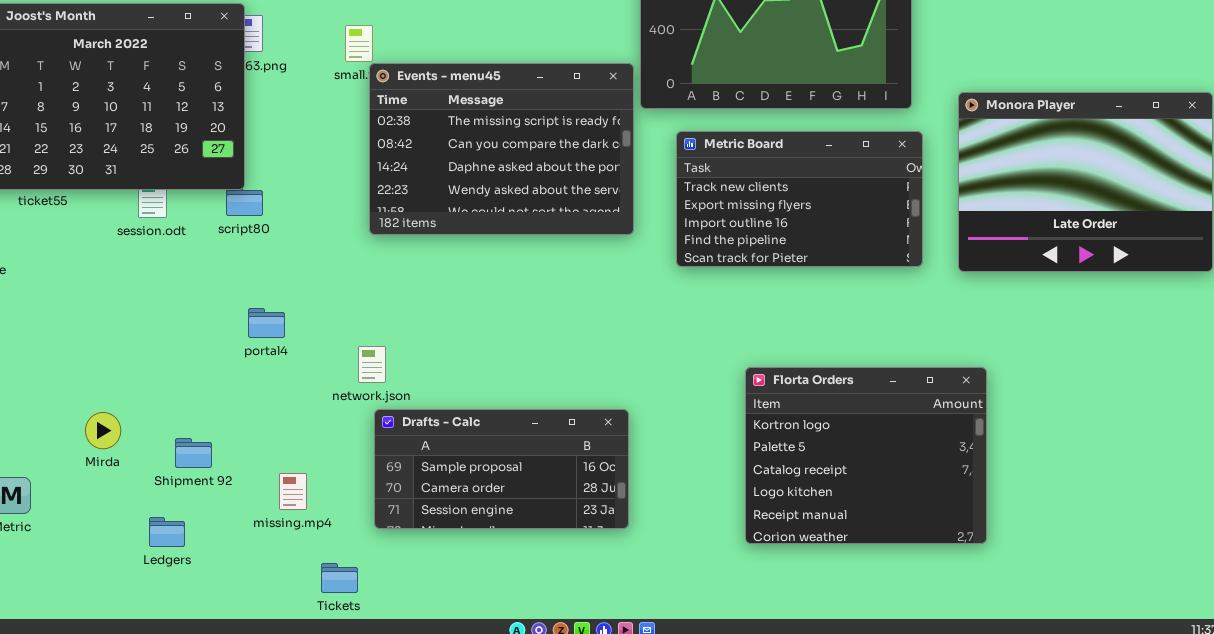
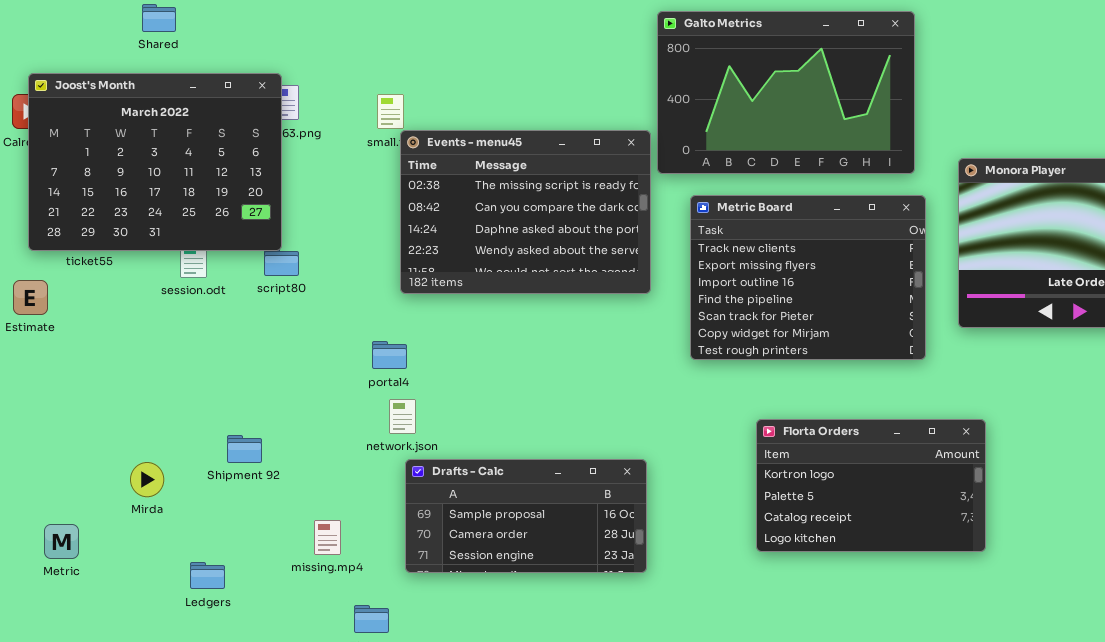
Metric Board: [676,131,923,267] -> [690,195,926,360], resized
portal4: [248,308,285,338] -> [372,341,407,369], moved
Florta Orders: [745,367,987,544] -> [756,419,986,552], resized
Shipment 92: [175,438,212,468] -> [227,435,262,463], moved

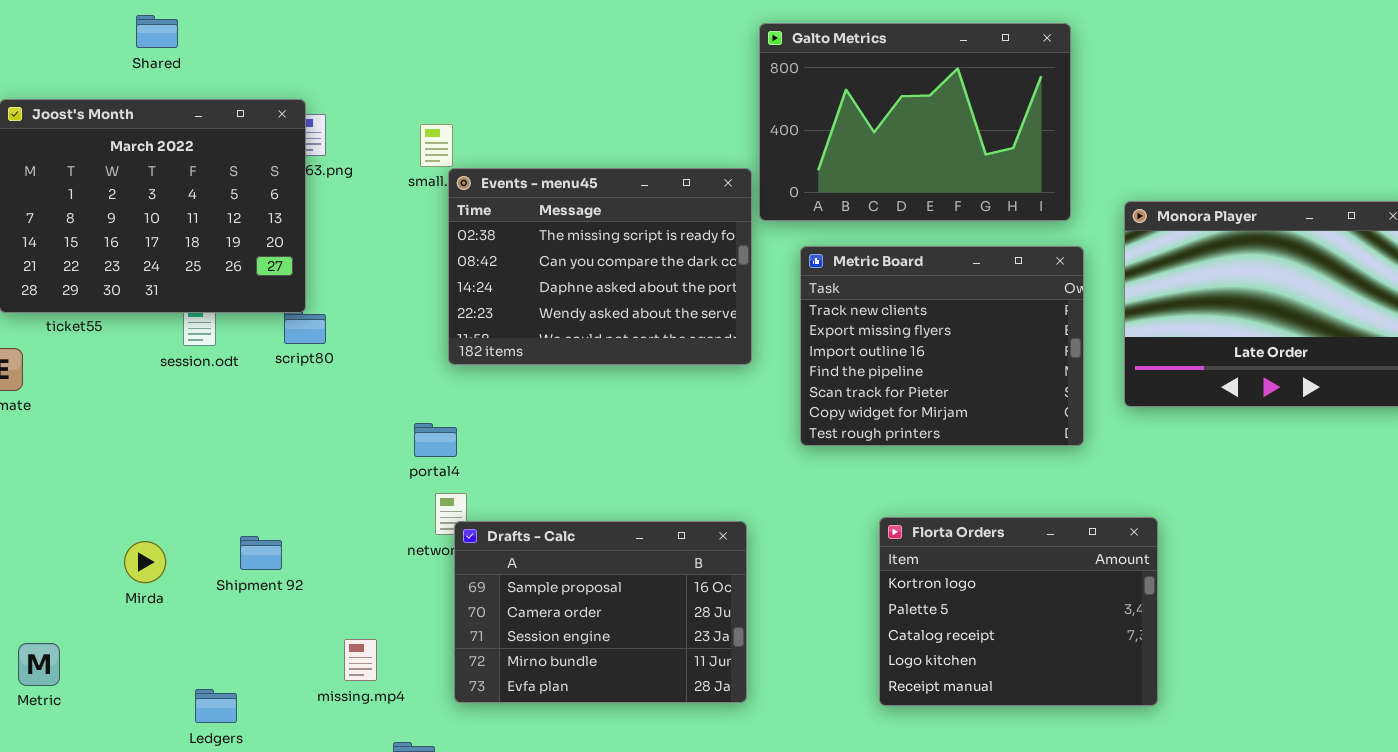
Florta Orders: [756,419,986,552] -> [879,517,1158,706], resized
Drafts - Calc: [405,459,647,573] -> [454,521,747,703], resized
Mirda: [130,462,164,497] -> [124,541,166,583], moved

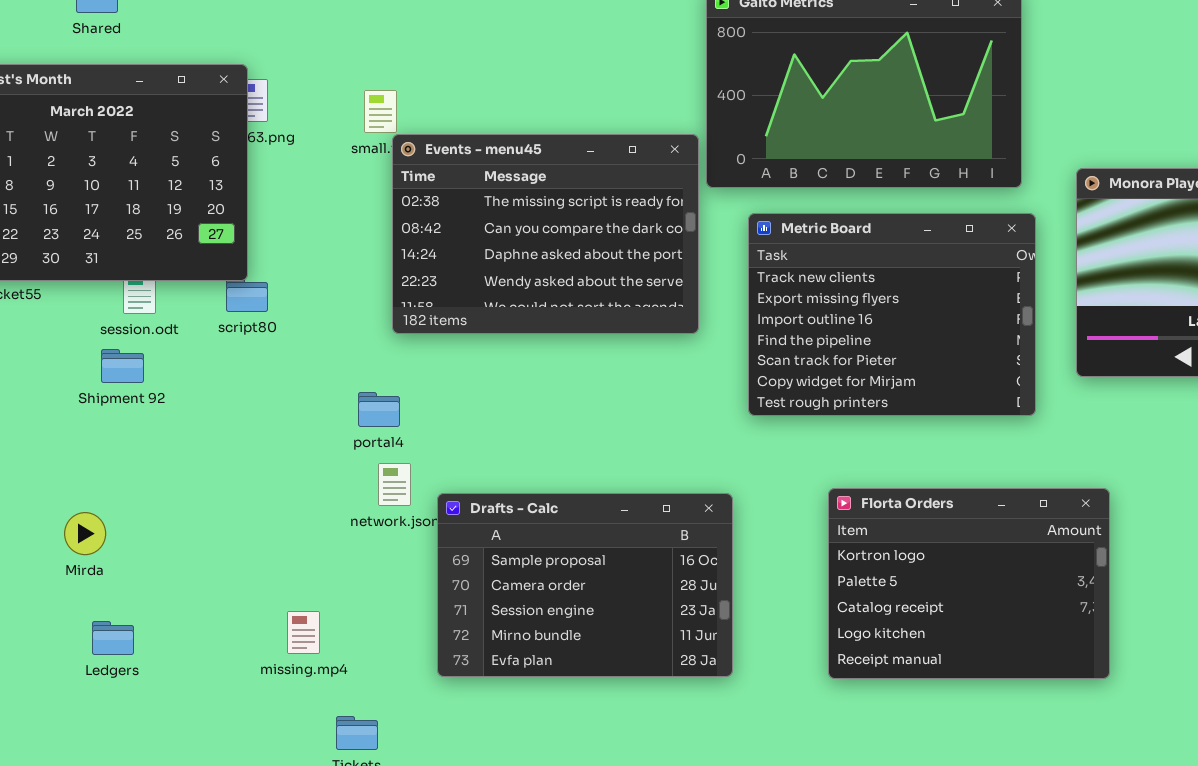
Drafts - Calc: [454,521,747,703] -> [437,493,733,677], moved
Shipment 92: [240,536,282,570] -> [101,349,144,383], moved
Ledgers: [195,689,237,723] -> [92,621,134,655], moved

